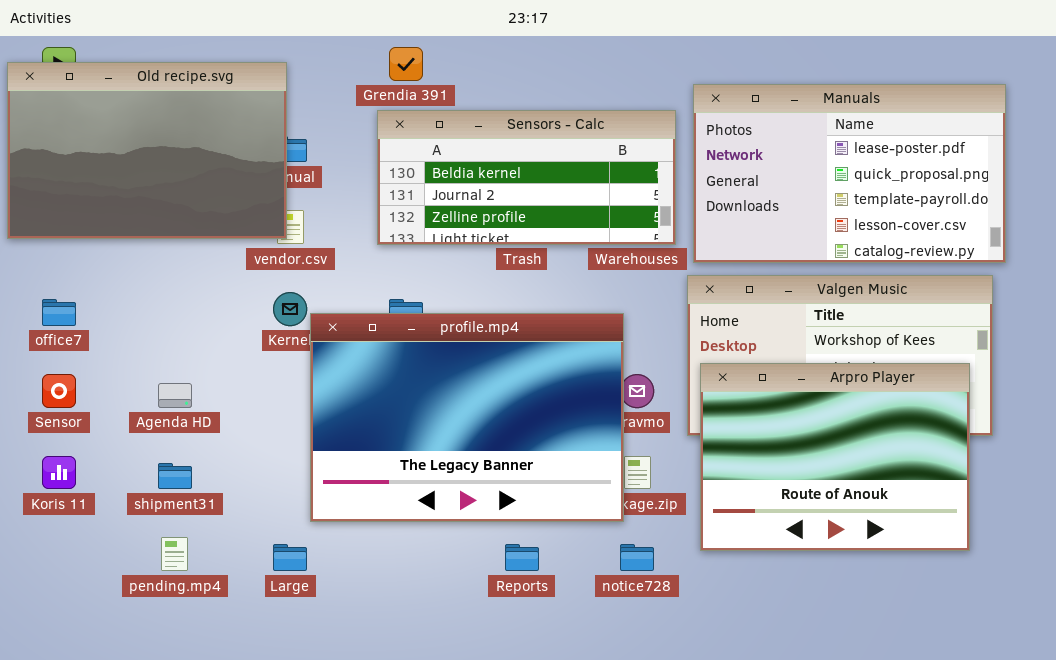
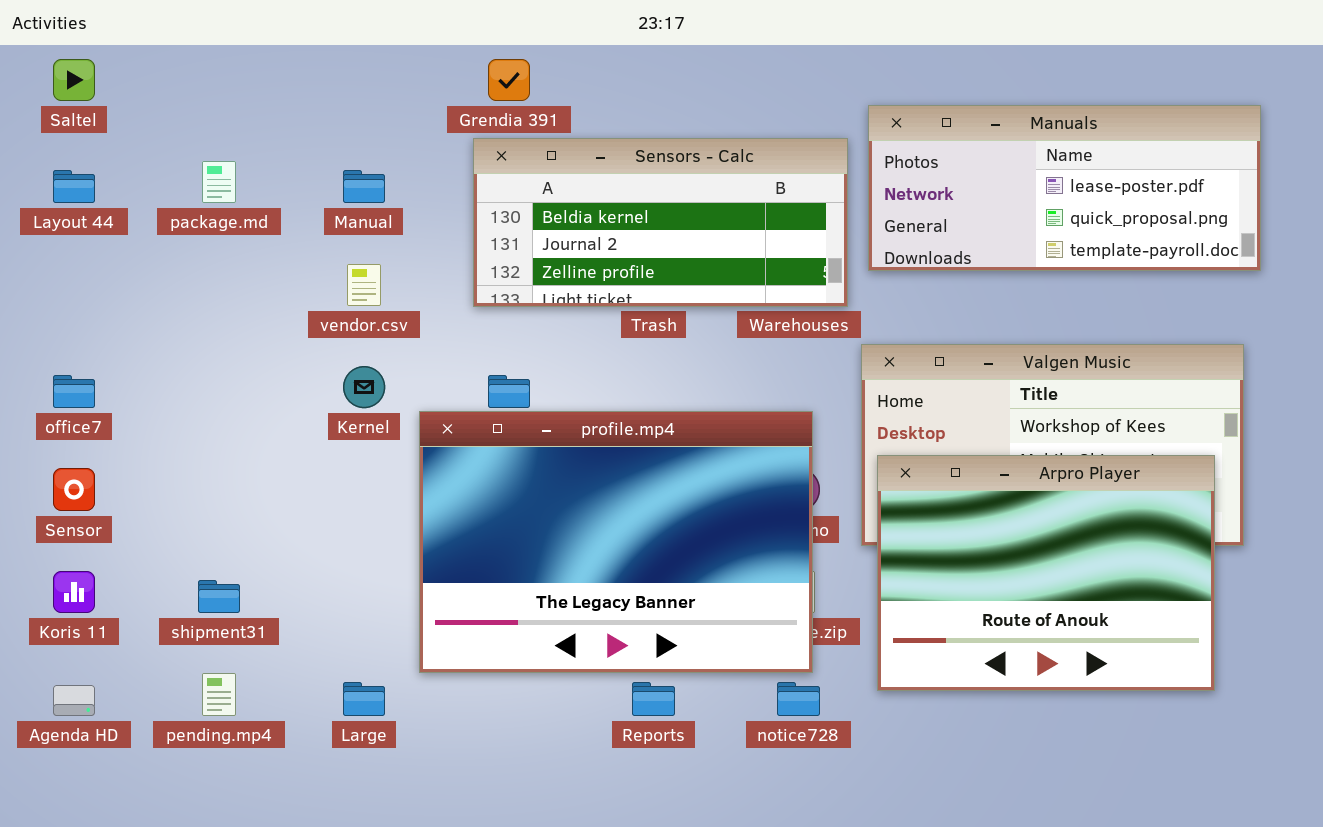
Old recipe.svg: [7,62,287,239] -> none, closed
Manuals: [693,84,1006,263] -> [868,105,1261,271], resized
profile.mp4: [310,313,624,522] -> [419,411,813,673], moved
Agenda HD: [158,383,192,408] -> [53,685,95,716], moved

